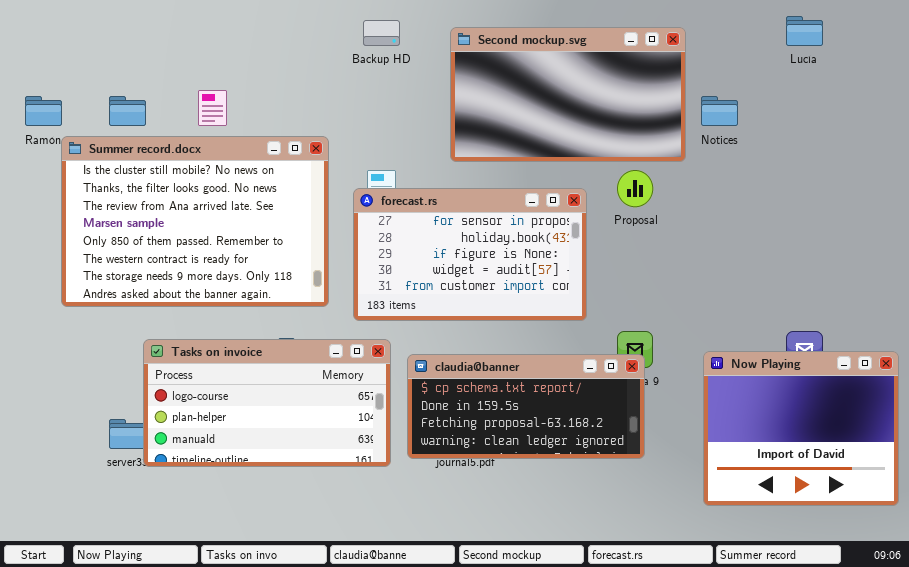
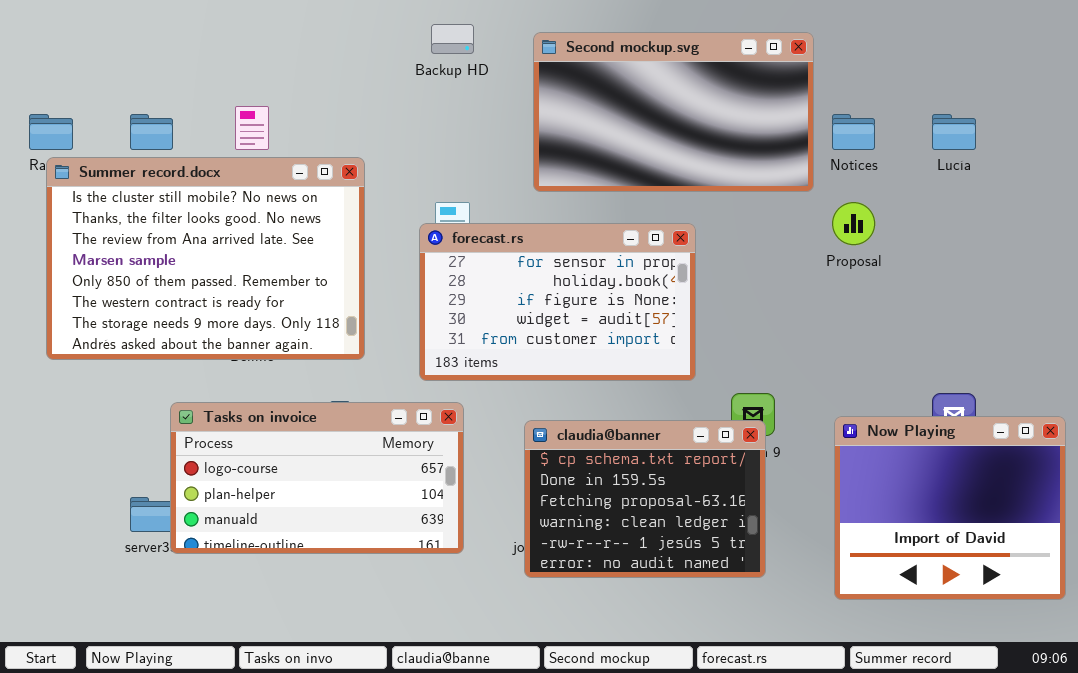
Lucía: [786,16,823,46] -> [932,114,976,150], moved
Summer record.docx: [61,136,329,307] -> [46,157,365,360], moved
Proposal: [617,170,653,207] -> [832,202,875,245], moved
claudia@banner: [407,354,645,459] -> [524,420,766,578], resized

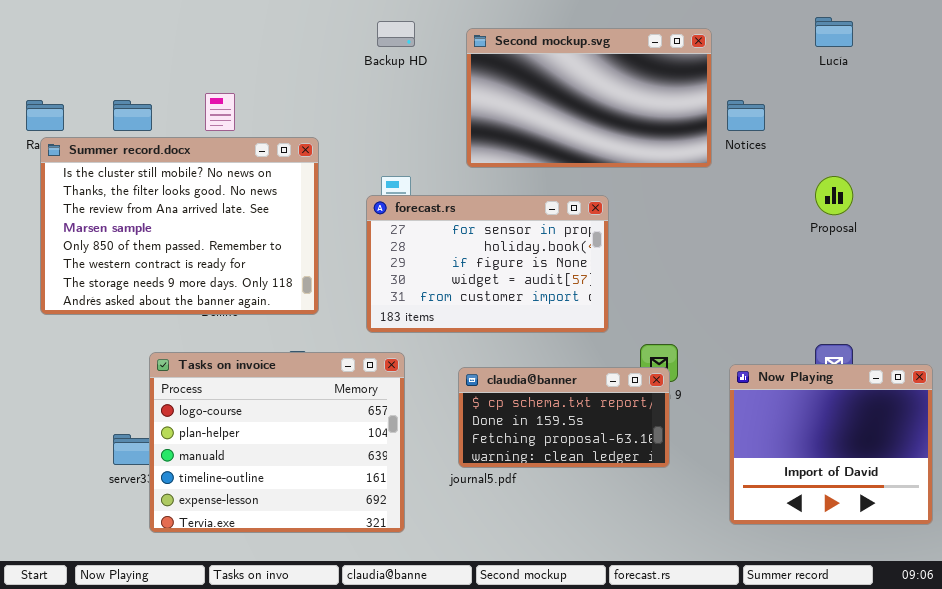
Lucía: [932,114,976,150] -> [815,17,853,47], moved
Proposal: [832,202,875,245] -> [815,176,853,215], moved
Tasks on invoice: [170,402,464,554] -> [149,352,405,533], resized
claudia@banner: [524,420,766,578] -> [458,367,670,468], resized

